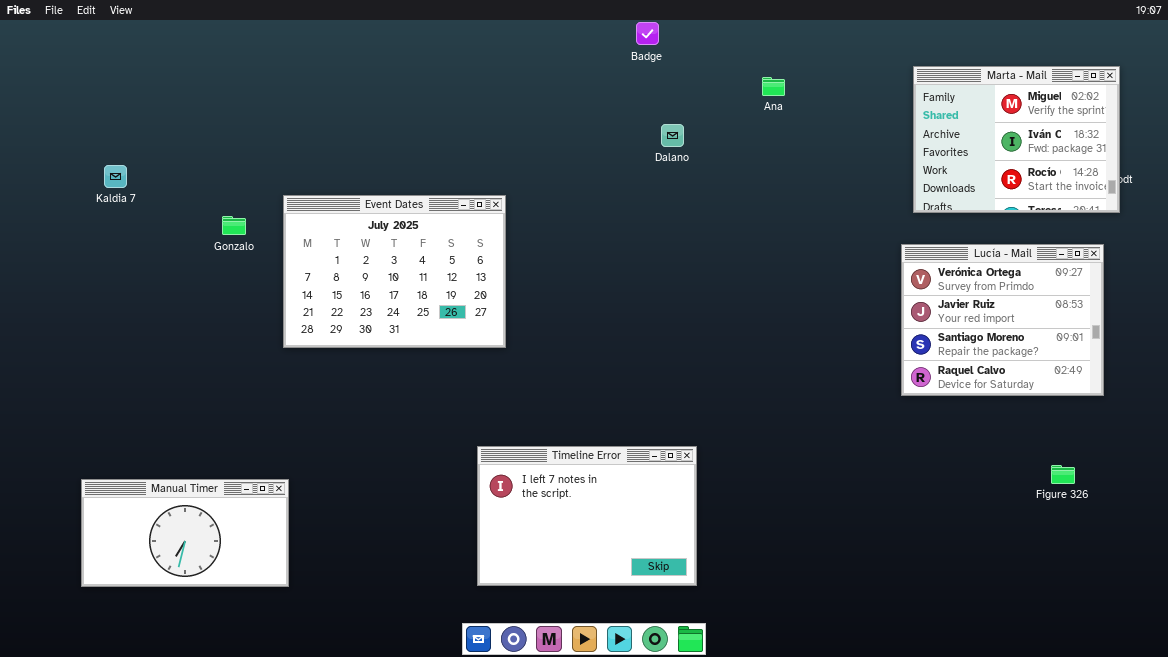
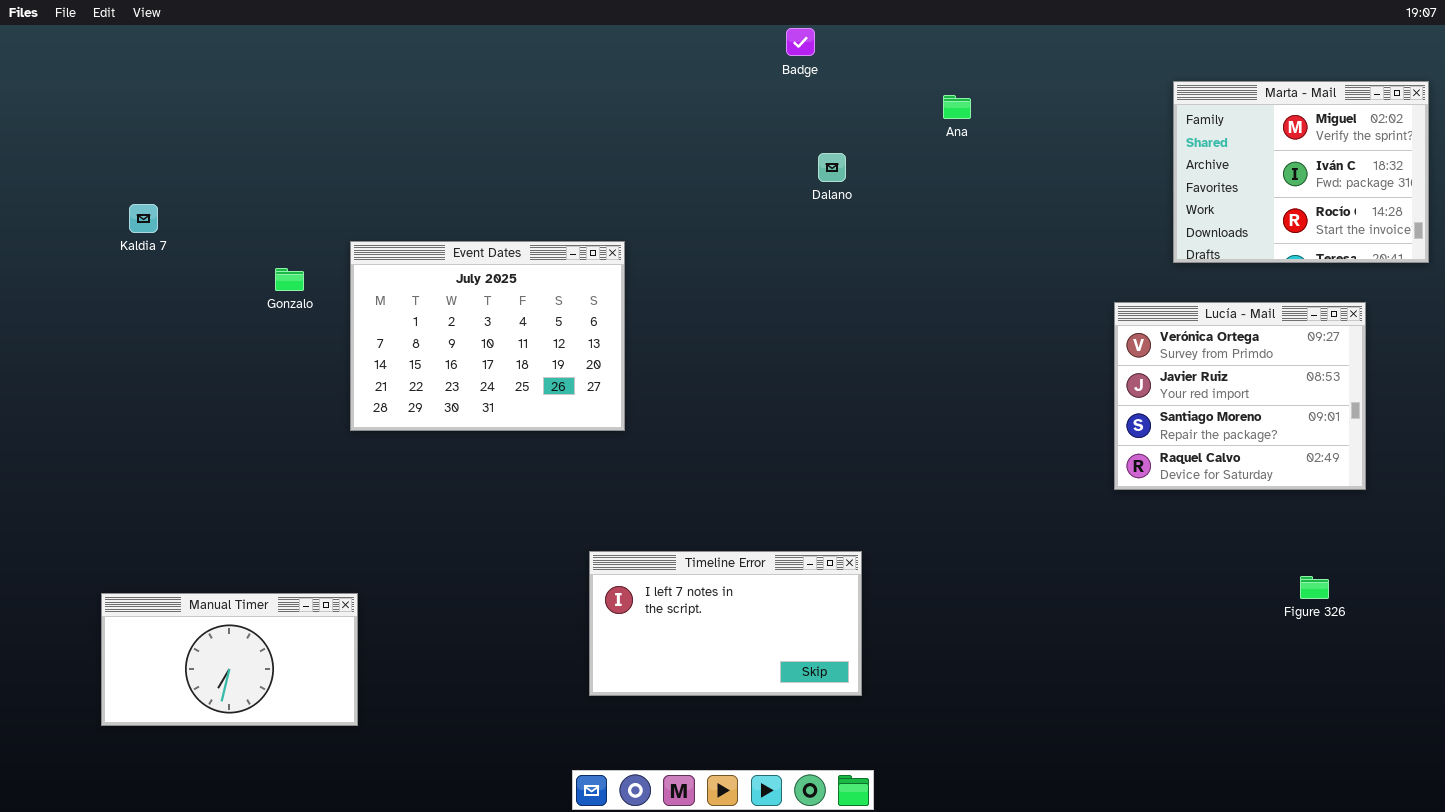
Marta - Mail: [913,66,1120,213] -> [1173,81,1429,263], moved
Timeline Error: [477,446,697,586] -> [589,551,862,696], resized

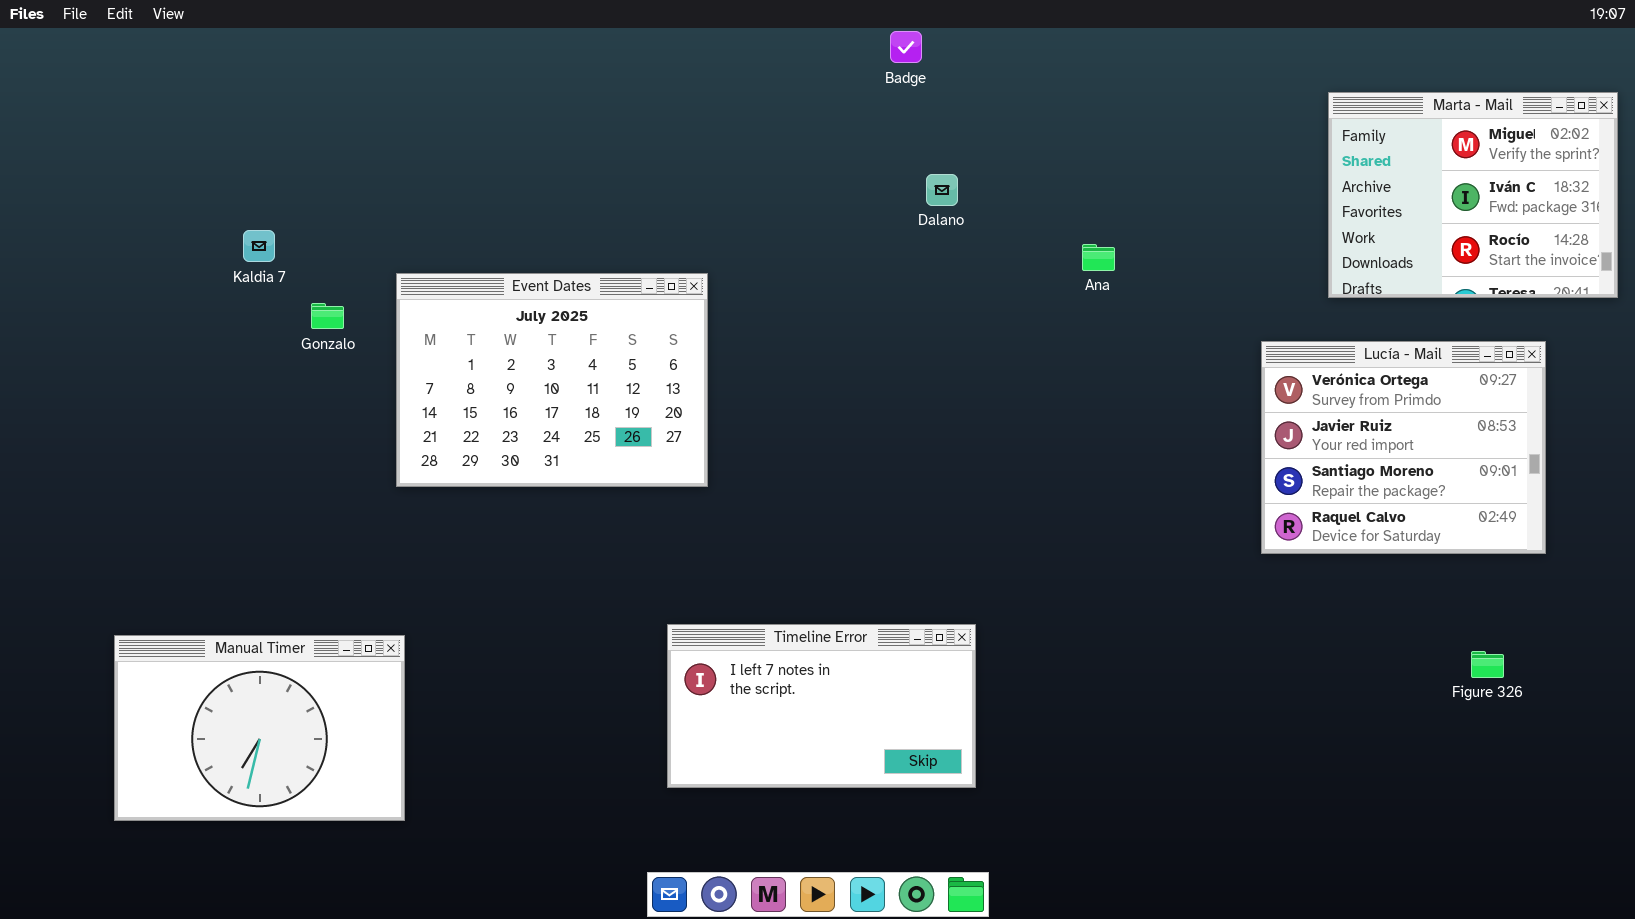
Ana: [943,95,971,119] -> [1082,244,1115,271], moved
Kaldia 7: [129,204,158,233] -> [243,230,275,262], moved
Manual Timer: [101,593,358,726] -> [114,635,405,821], resized

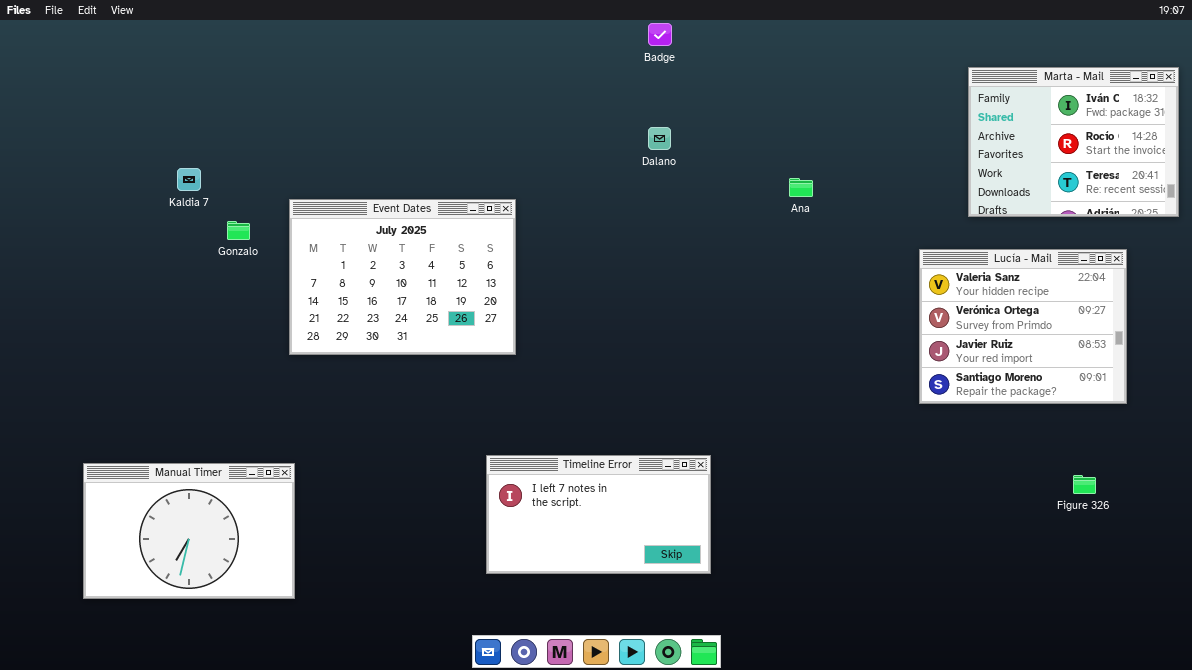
Marta - Mail: [1328,92,1618,298] -> [968,67,1179,217], scrolled down 1 row
Dalano: [926,174,958,206] -> [648,127,671,150], moved
Lucía - Mail: [1261,341,1546,554] -> [919,249,1127,404], scrolled up 1 row

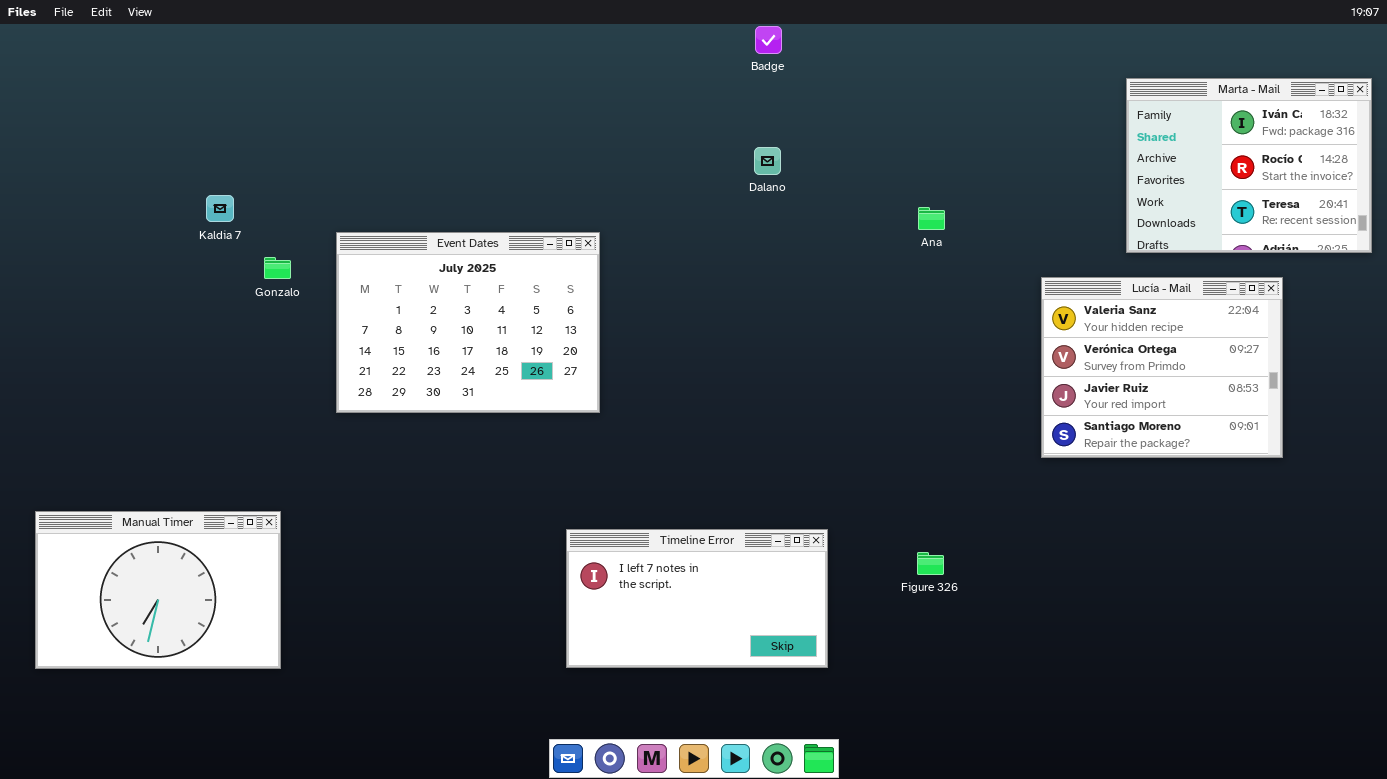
Lucía - Mail: [919,249,1127,404] -> [1041,277,1283,458], moved
Manual Timer: [83,463,295,599] -> [35,511,281,669], moved
Figure 326: [1073,475,1096,494] -> [917,552,944,575], moved

